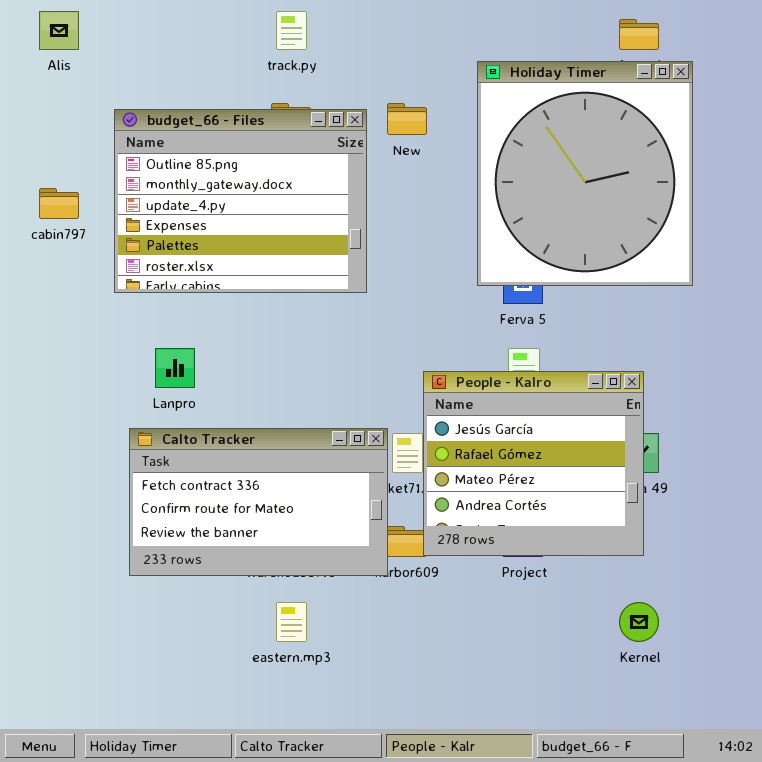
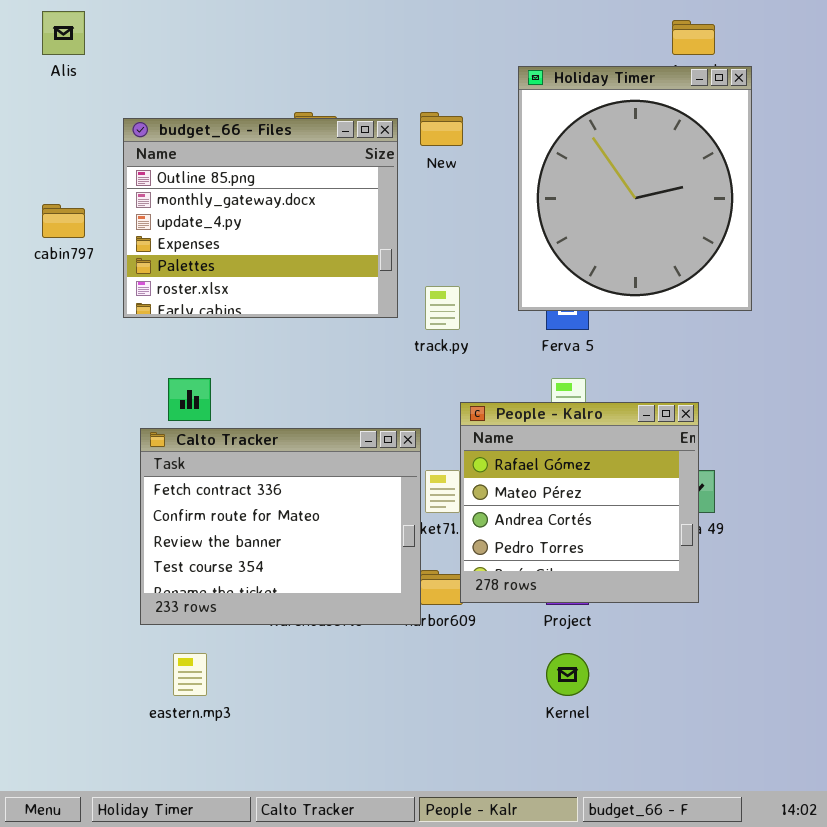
track.py: [276,11,307,50] -> [425,286,460,330], moved
People - Kalro: [423,371,644,556] -> [460,402,699,603], scrolled down 1 row
Calto Tracker: [129,428,388,576] -> [140,428,421,625], resized
eastern.mp3: [276,602,307,642] -> [173,653,207,696], moved
Kernel: [619,602,659,642] -> [546,653,589,696], moved

